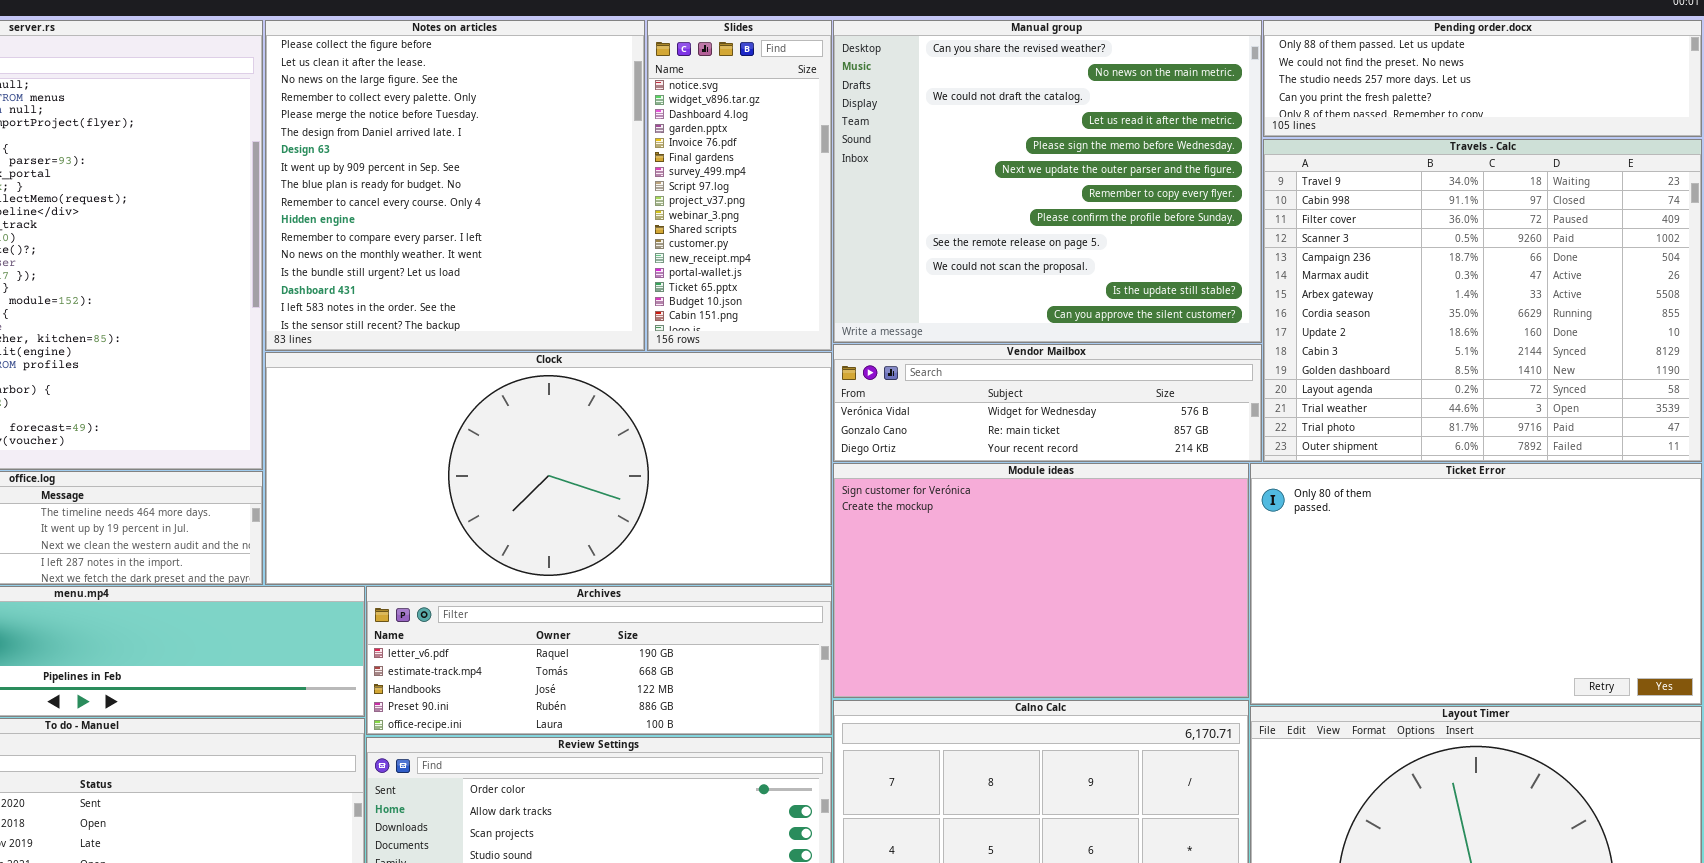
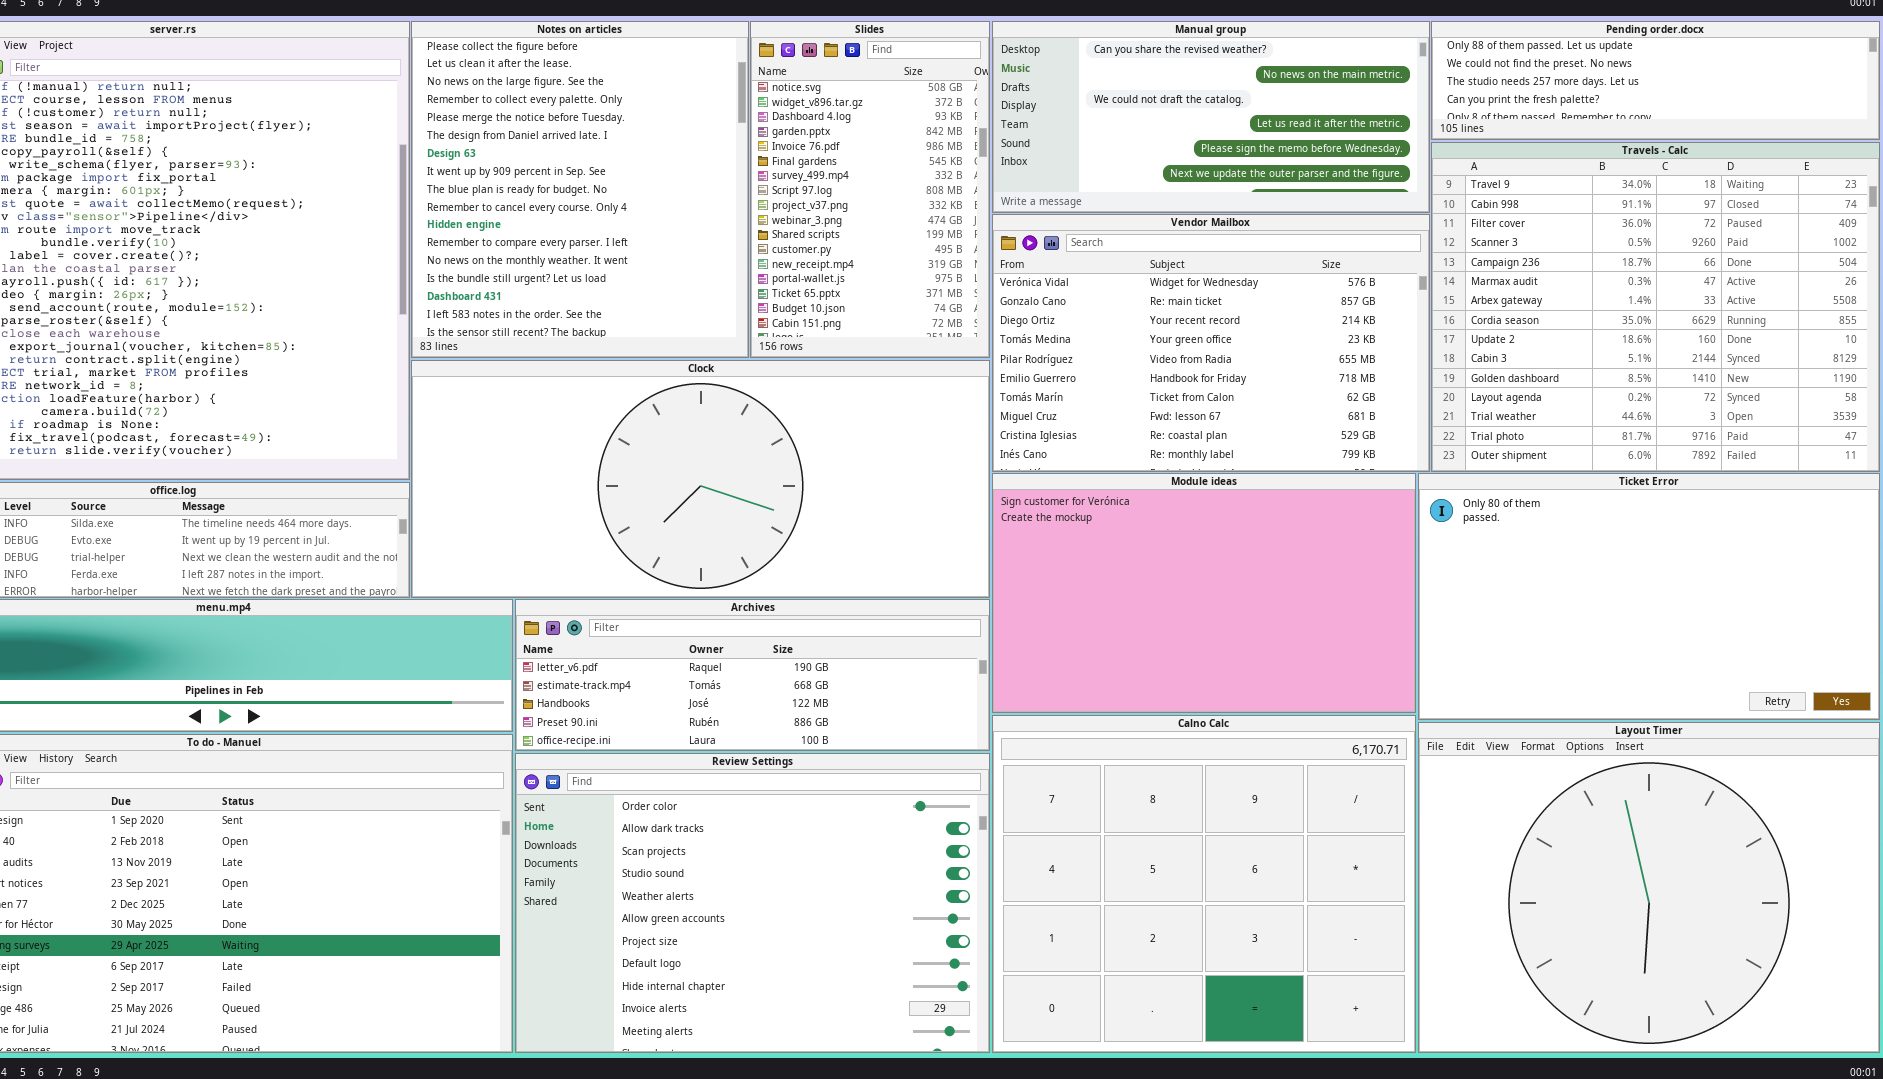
Notes on articles: [265,20,645,351] -> [411,21,749,358], resized
Slides: [647,20,832,351] -> [750,21,990,358], resized
Manual group: [833,20,1262,343] -> [992,21,1430,213], resized
Vendor Mailbox: [833,344,1262,462] -> [992,214,1430,472], resized

